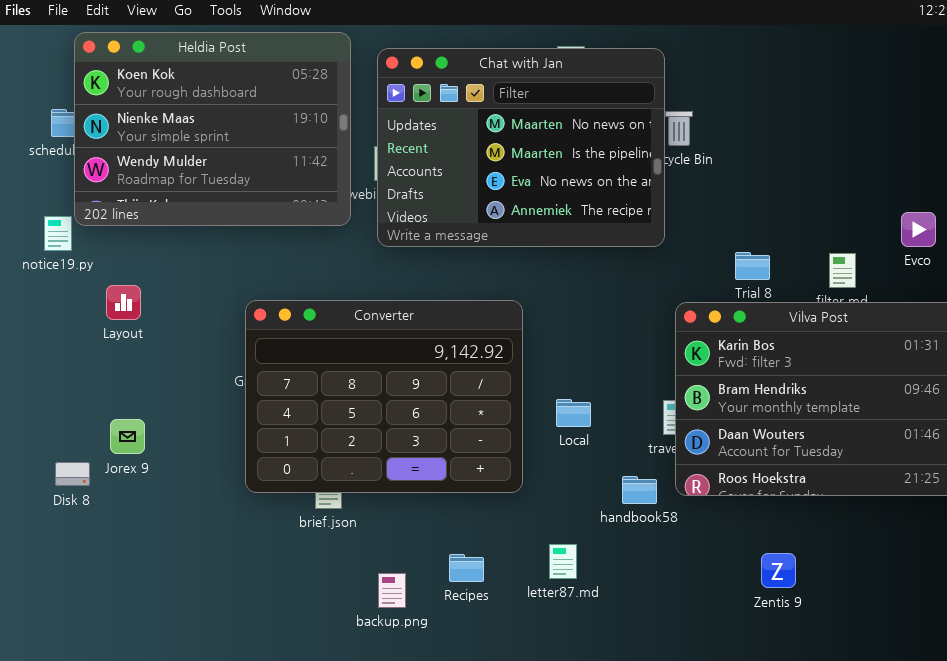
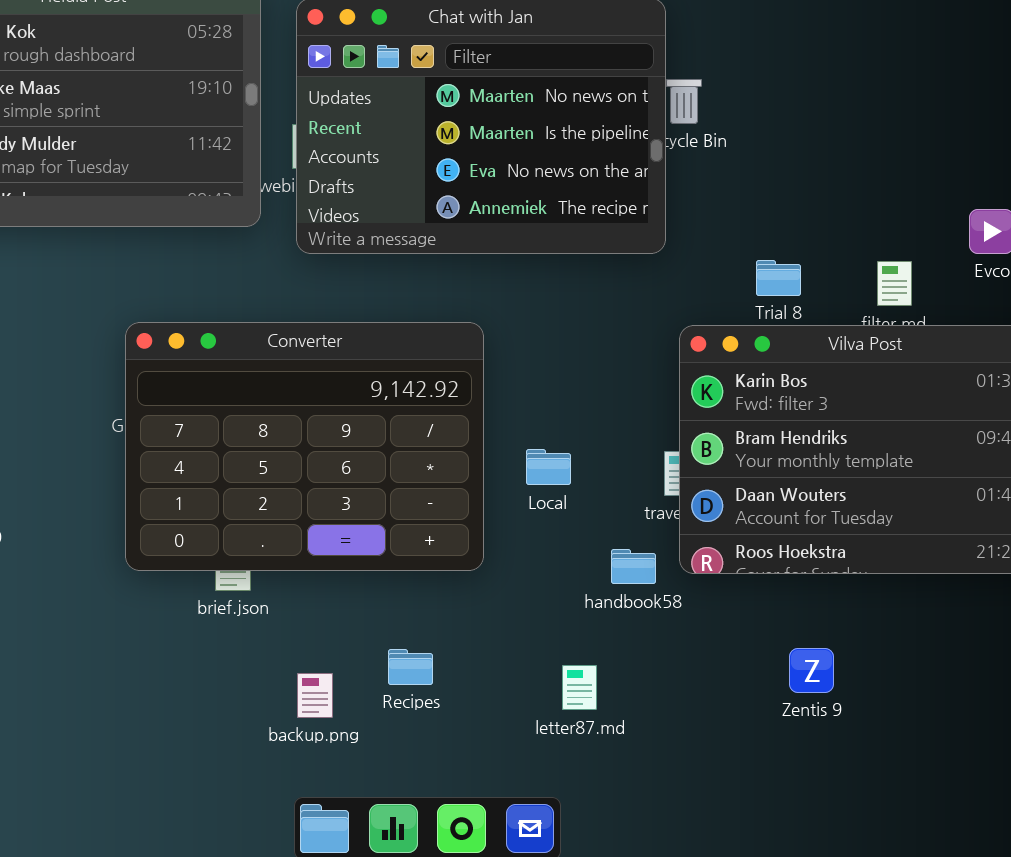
letter87.md: [549,544,577,579] -> [562,665,597,710], moved

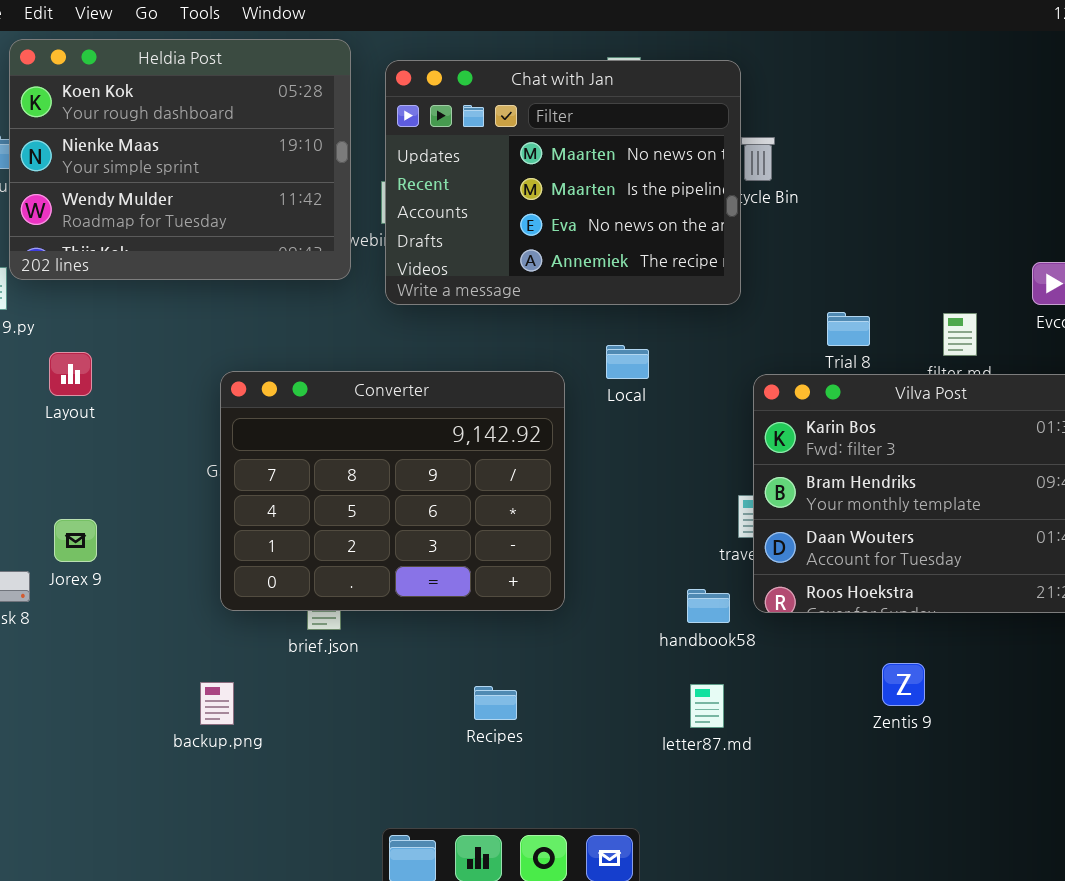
Local: [526,449,571,485] -> [606,345,649,379], moved
Zentis 9: [789,648,834,693] -> [882,663,925,706], moved
letter87.md: [562,665,597,710] -> [690,684,724,728], moved
backup.png: [297,673,333,718] -> [200,682,234,725], moved

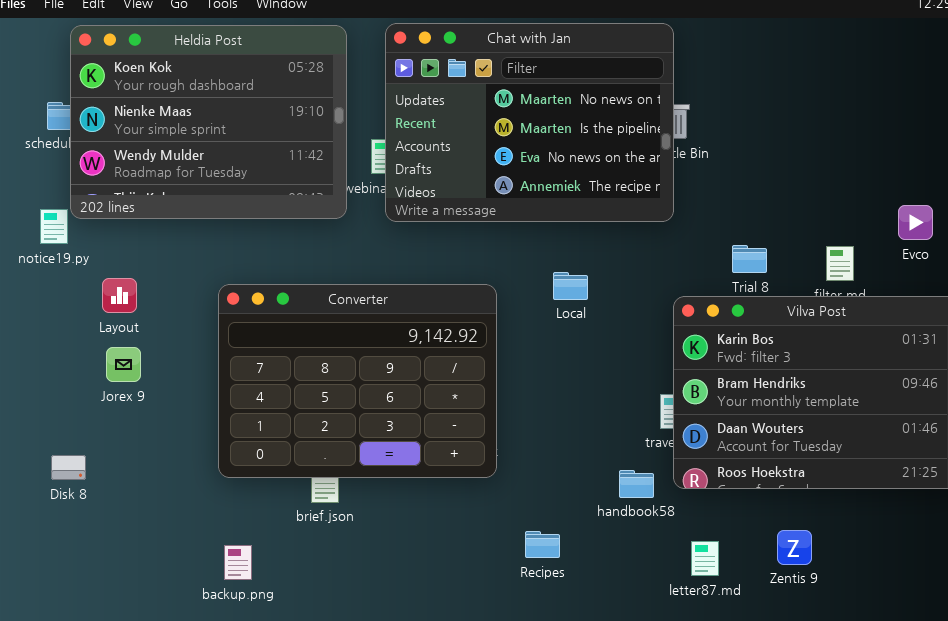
Chat with Jan: [385,60,741,305] -> [385,23,674,222], moved
Converter: [220,371,565,611] -> [218,284,497,478], moved
Jorex 9: [54,519,97,562] -> [106,347,141,382], moved
letter87.md: [690,684,724,728] -> [691,541,719,576], moved
Recipes: [474,686,517,720] -> [525,531,560,558], moved

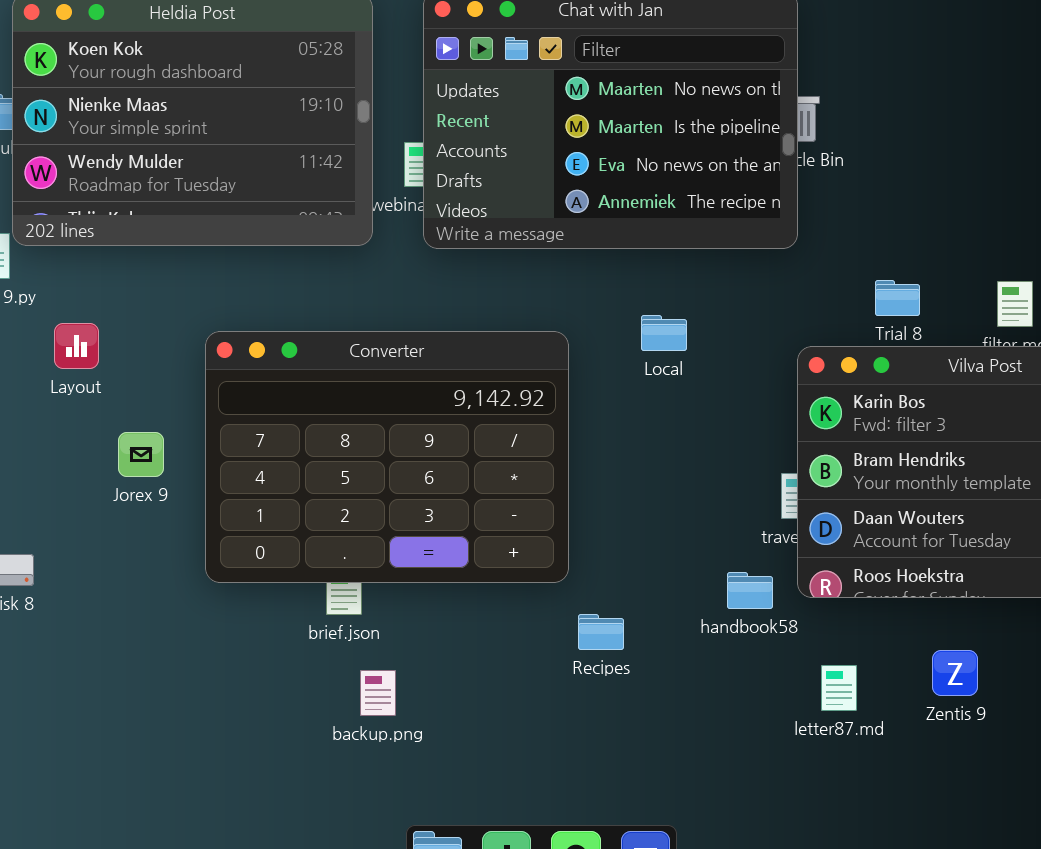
Jorex 9: [106,347,141,382] -> [118,432,164,477], moved
Recipes: [525,531,560,558] -> [578,614,624,650], moved
backup.png: [224,545,252,580] -> [360,670,396,716], moved

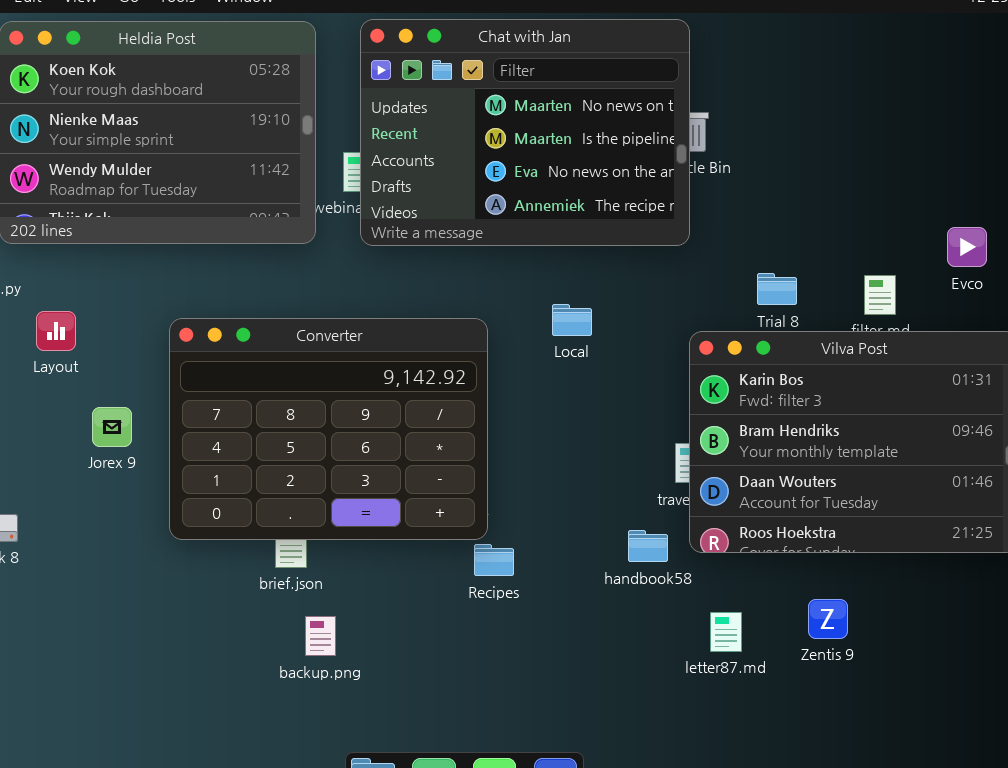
Recipes: [578,614,624,650] -> [474,544,514,576], moved

